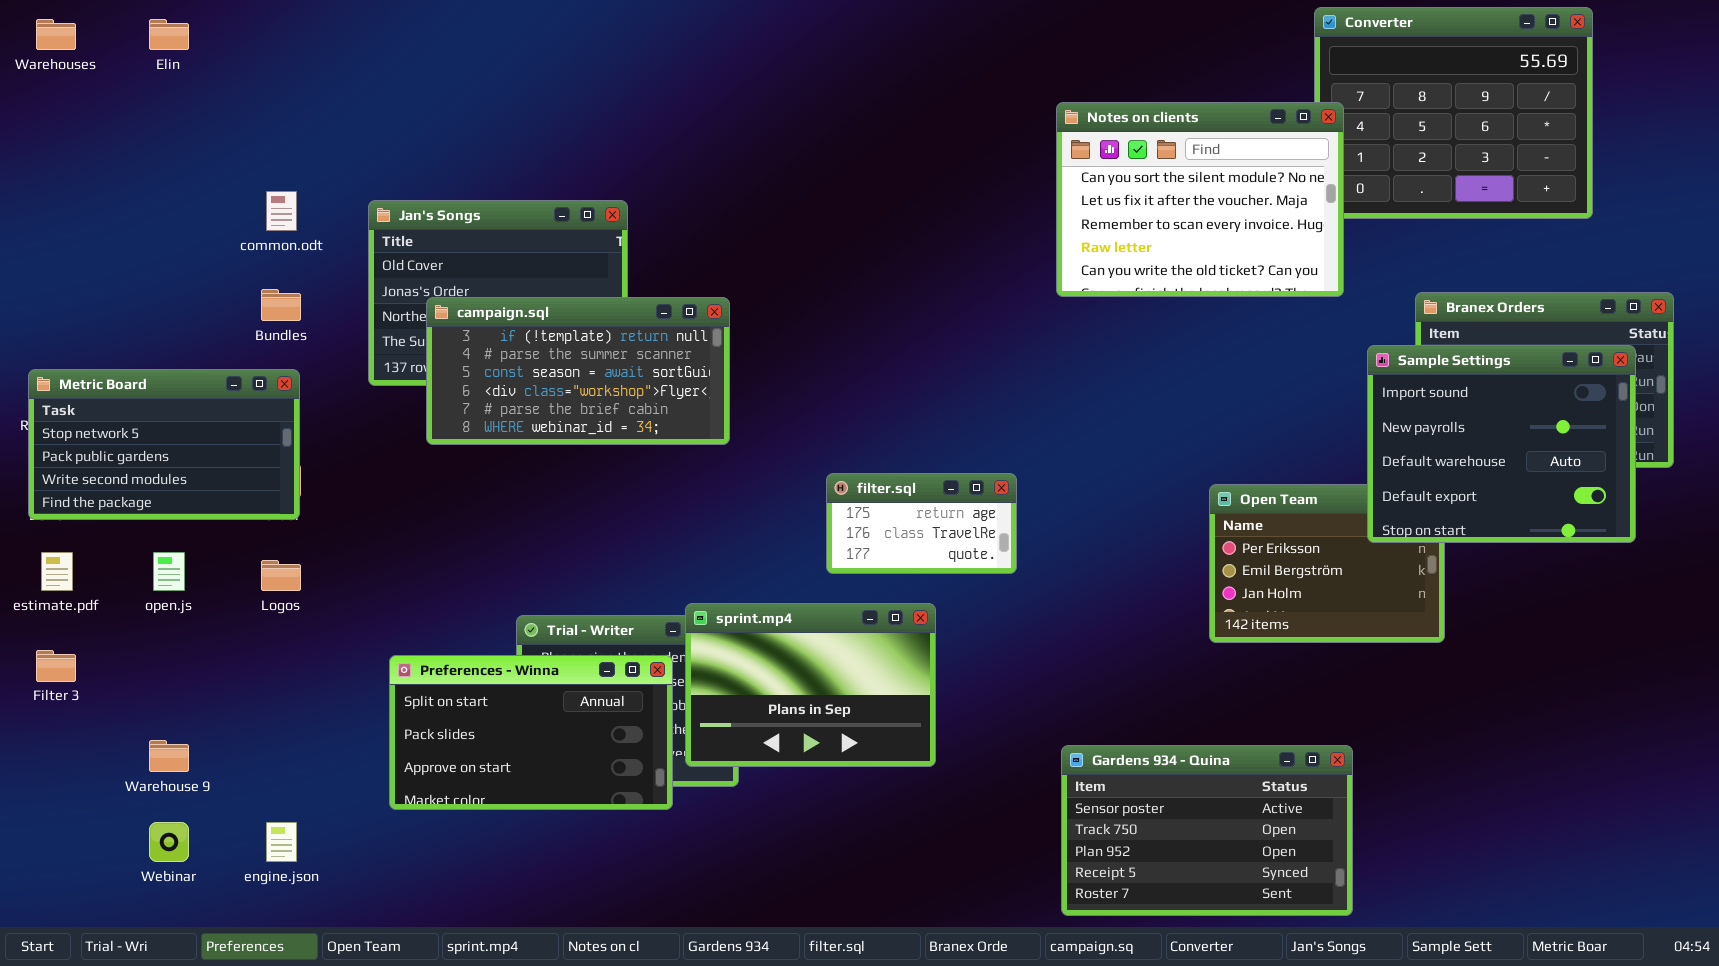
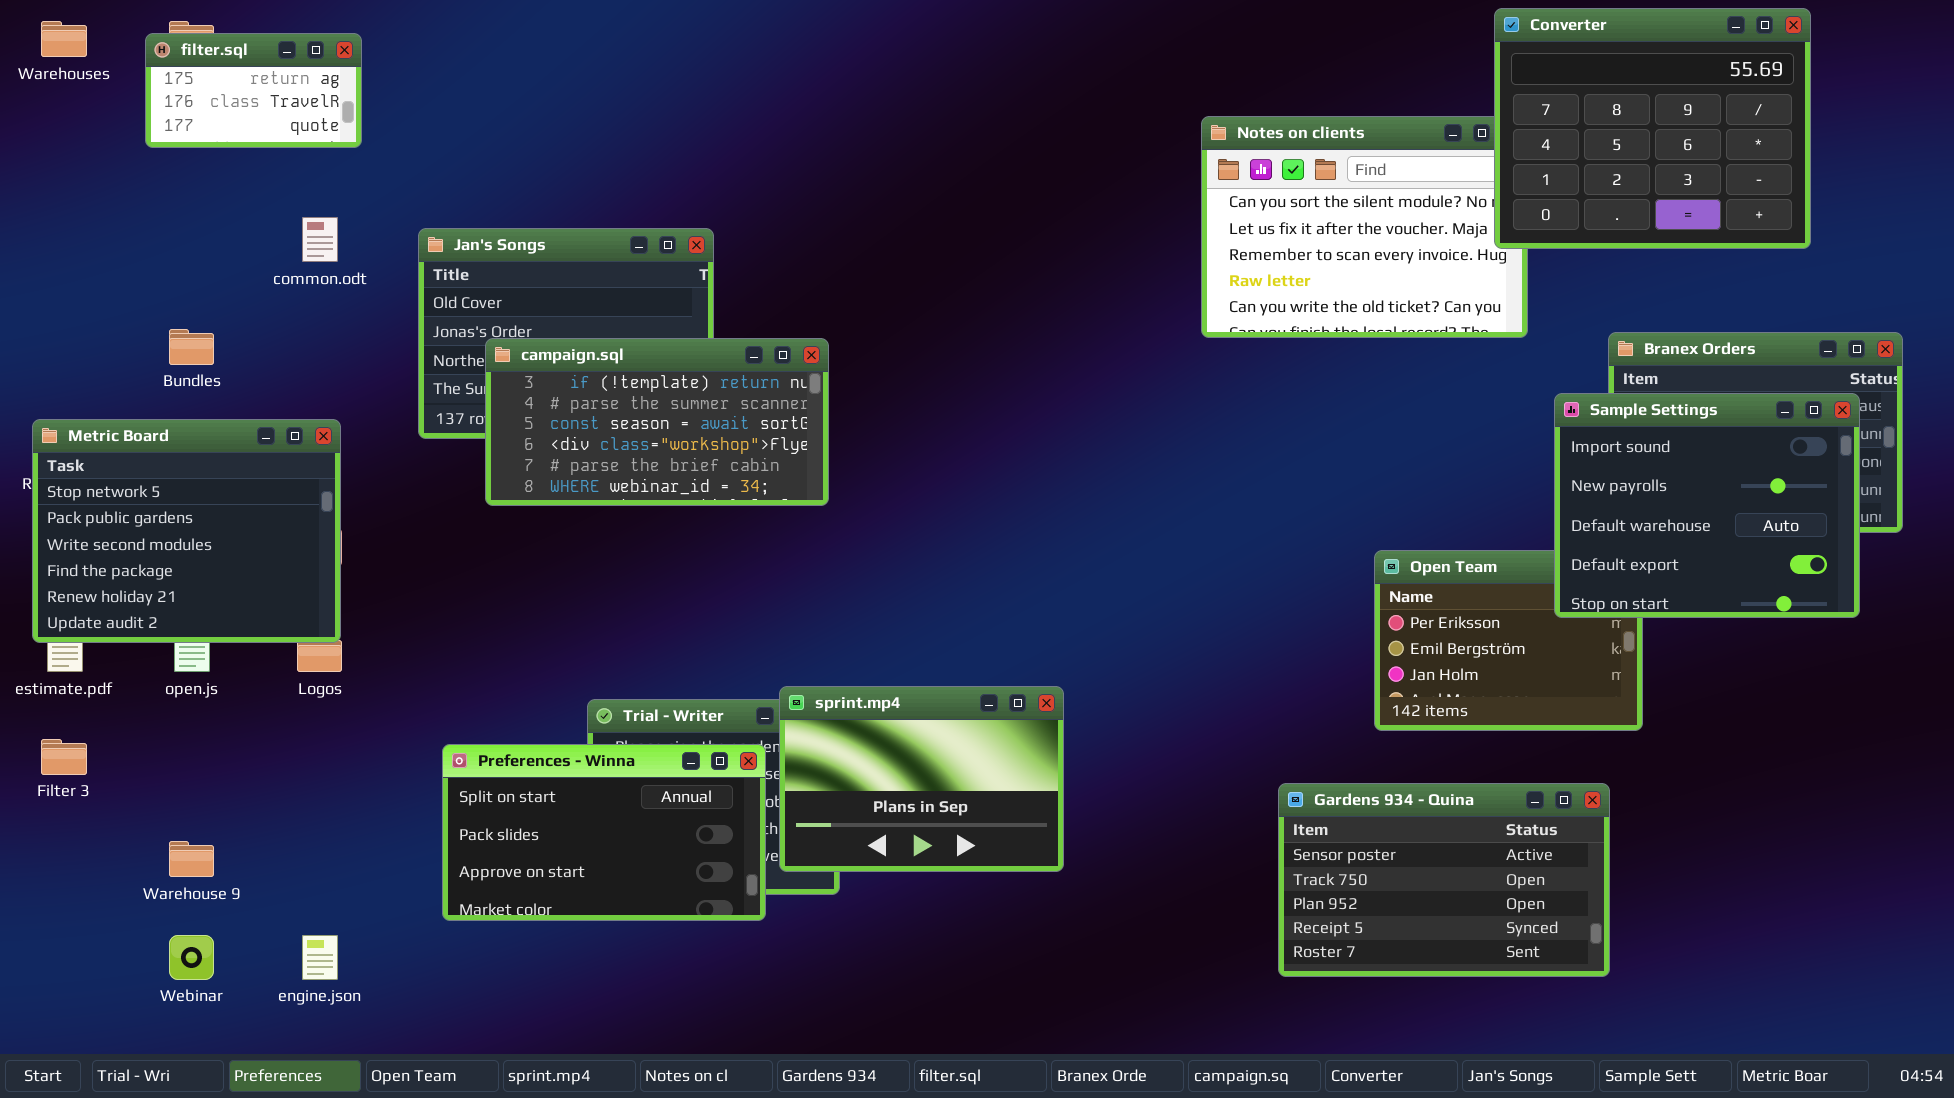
Converter: [1314,7,1593,219] -> [1494,8,1811,249], raised
Bundles: [261,289,301,321] -> [169,329,214,365], moved
Metric Board: [28,369,300,520] -> [32,419,341,643], resized
filter.sql: [826,473,1017,574] -> [145,33,362,148], moved
Gardens 934 - Quina: [1061,745,1353,916] -> [1278,783,1610,977], moved

